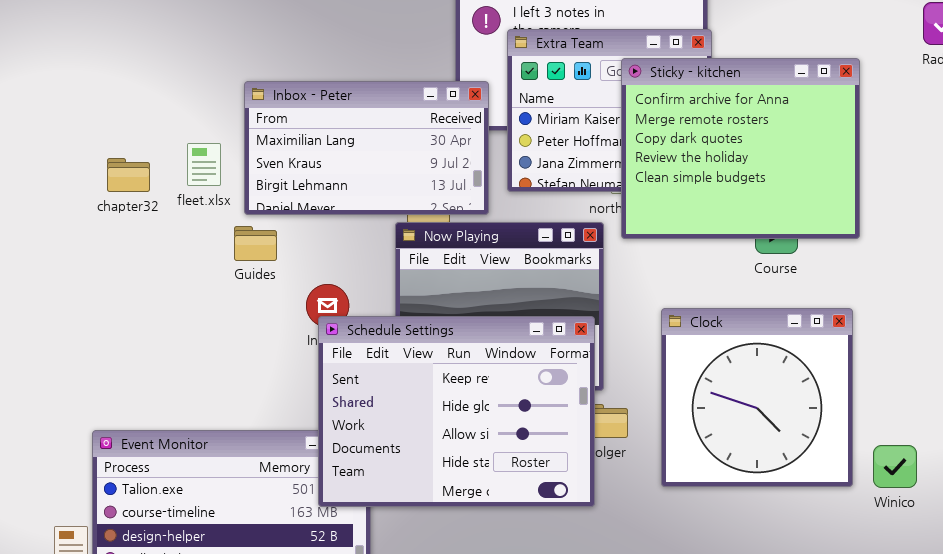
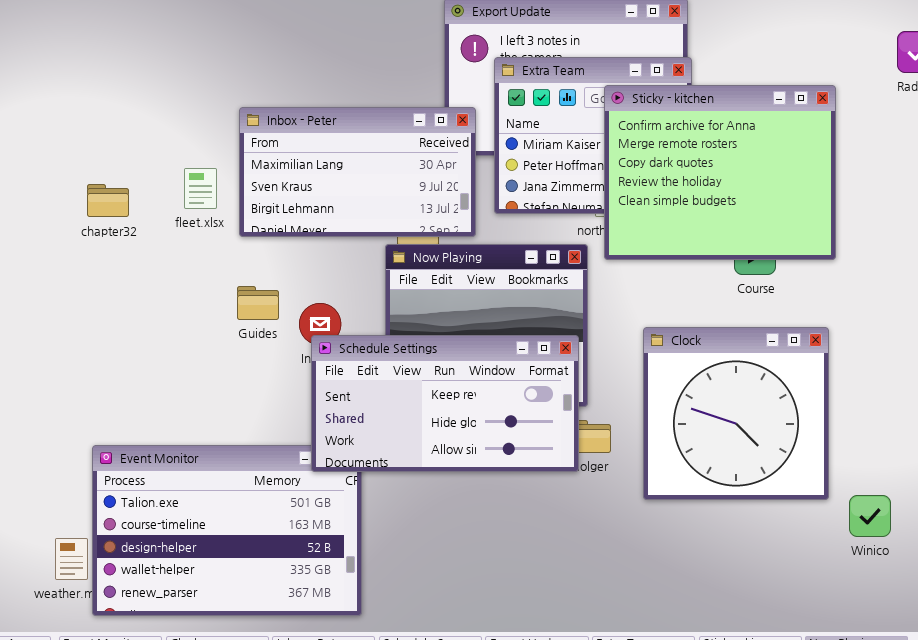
chapter32: [107,158,150,192] -> [87,184,129,217], moved
Guides: [234,226,277,261] -> [237,286,279,320], moved
Schedule Settings: [318,316,595,507] -> [311,335,579,472], resized
Winico: [873,445,917,488] -> [849,495,891,537], moved

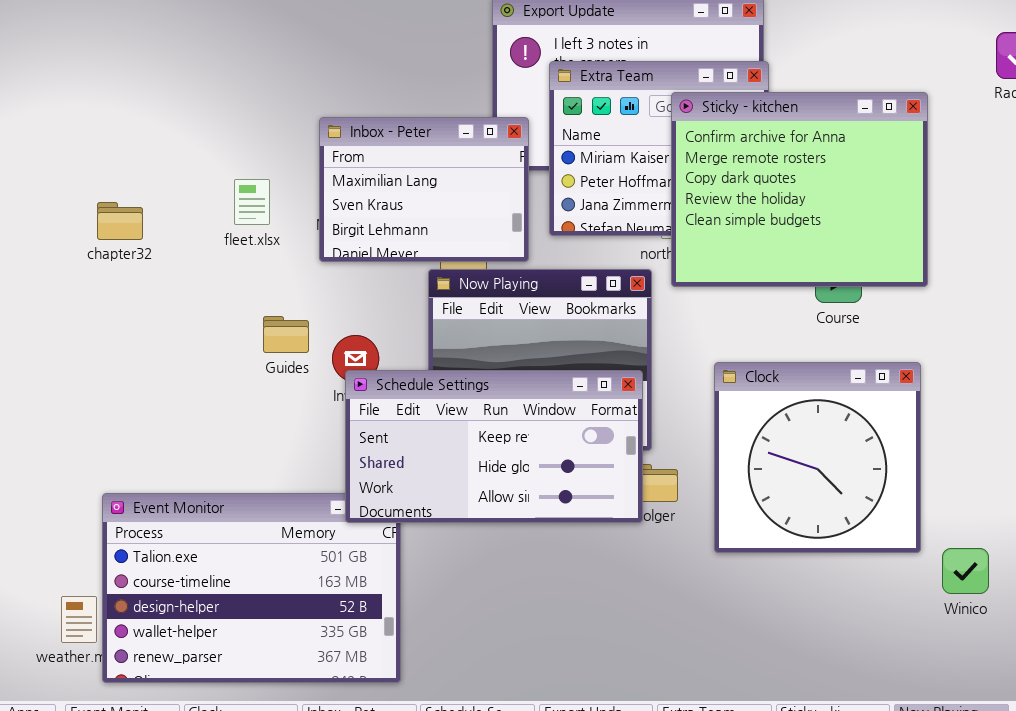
Inbox - Peter: [239,107,476,237] -> [319,117,529,262], resized
fleet.xlsx: [184,168,217,209] -> [234,179,270,225], moved

